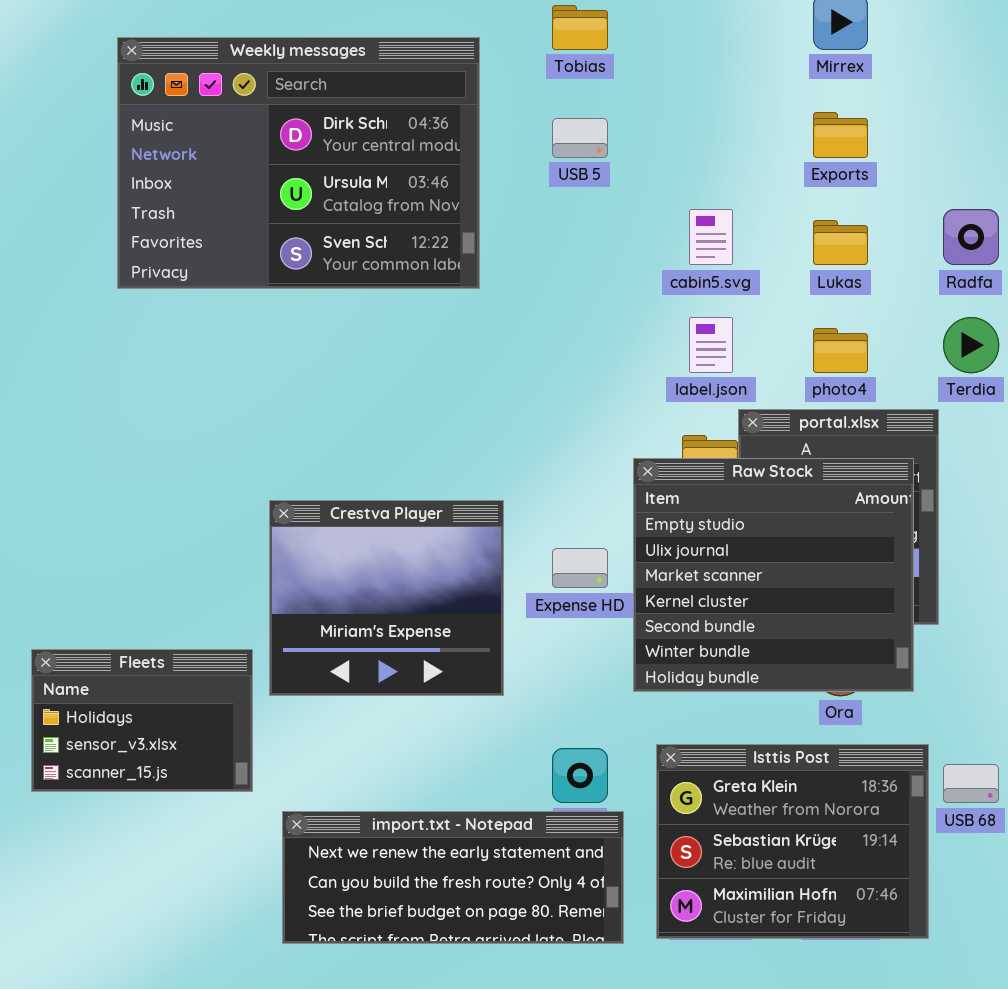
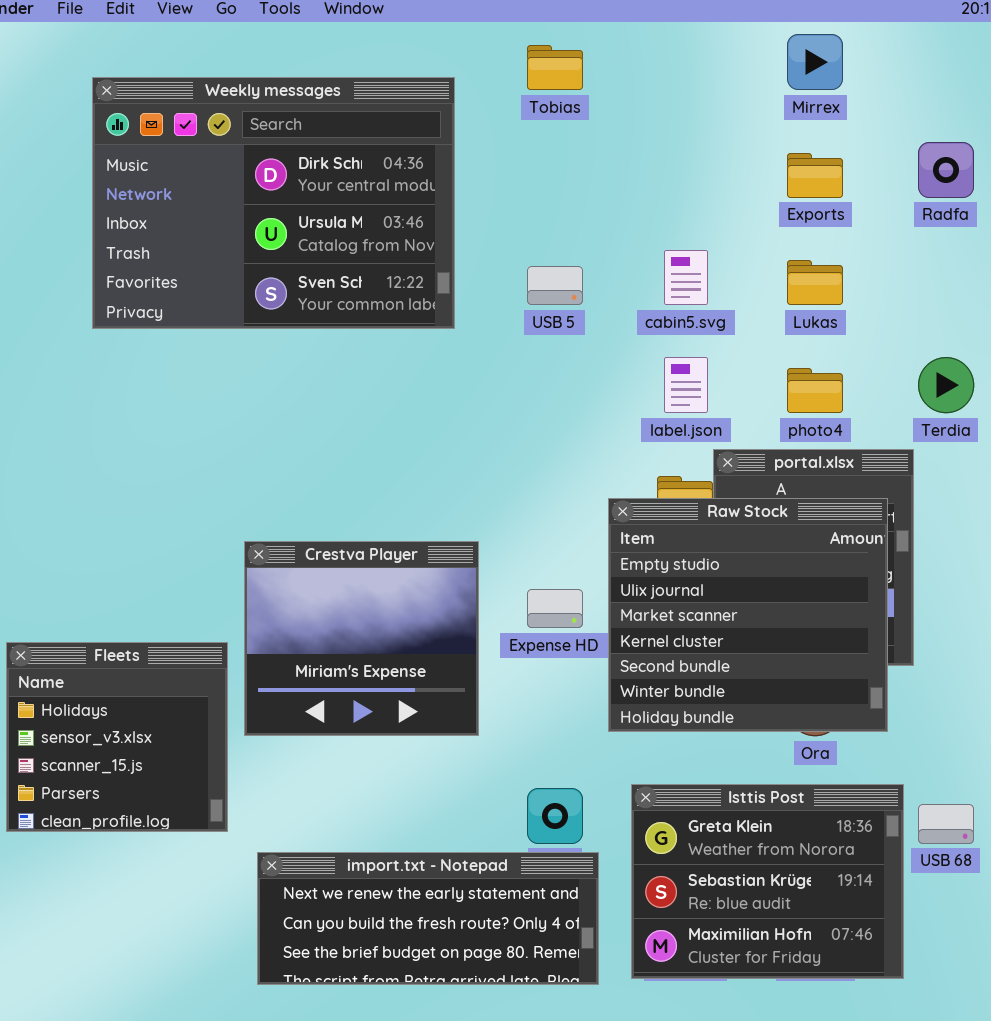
USB 5: [552,118,608,158] -> [527,266,583,305], moved
Radfa: [943,209,999,265] -> [918,142,974,198], moved
Fleets: [31,649,253,792] -> [6,642,228,832], resized

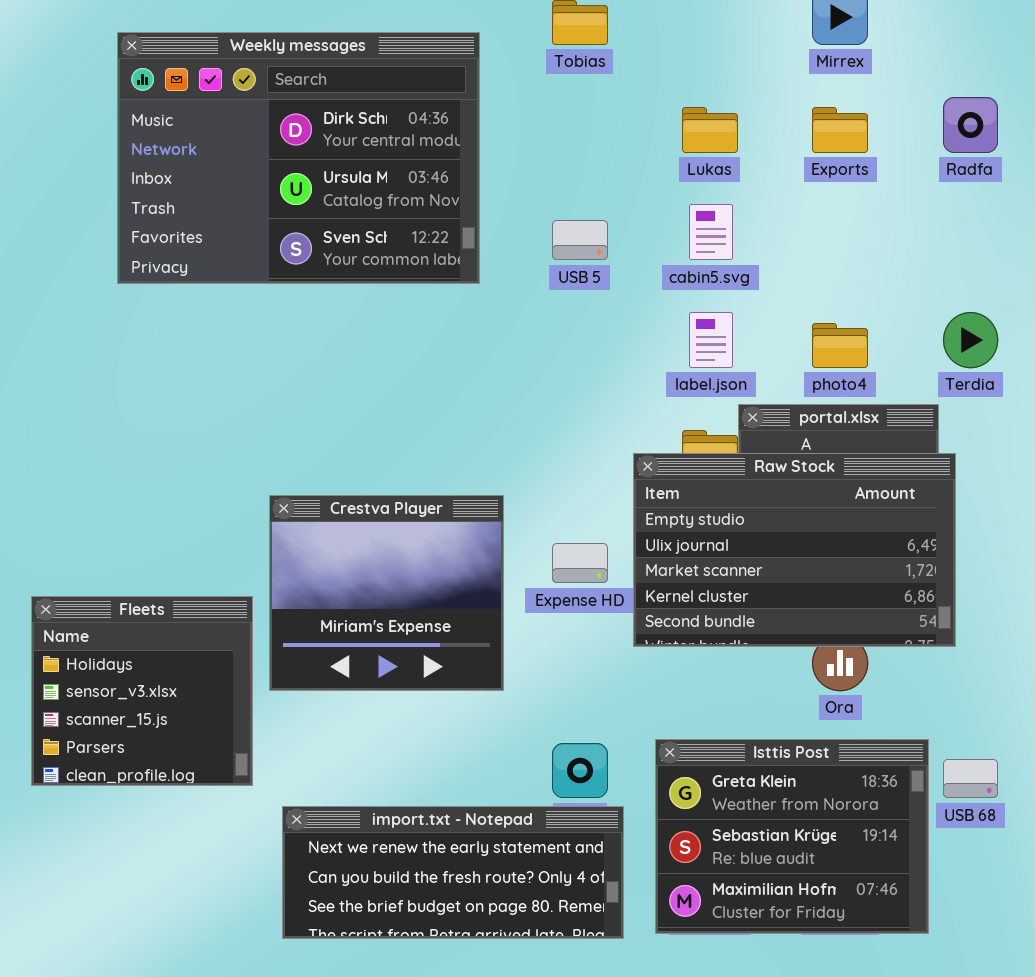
Lukas: [787,260,843,305] -> [682,107,738,153], moved
Raw Stock: [608,498,888,732] -> [633,453,956,647], resized

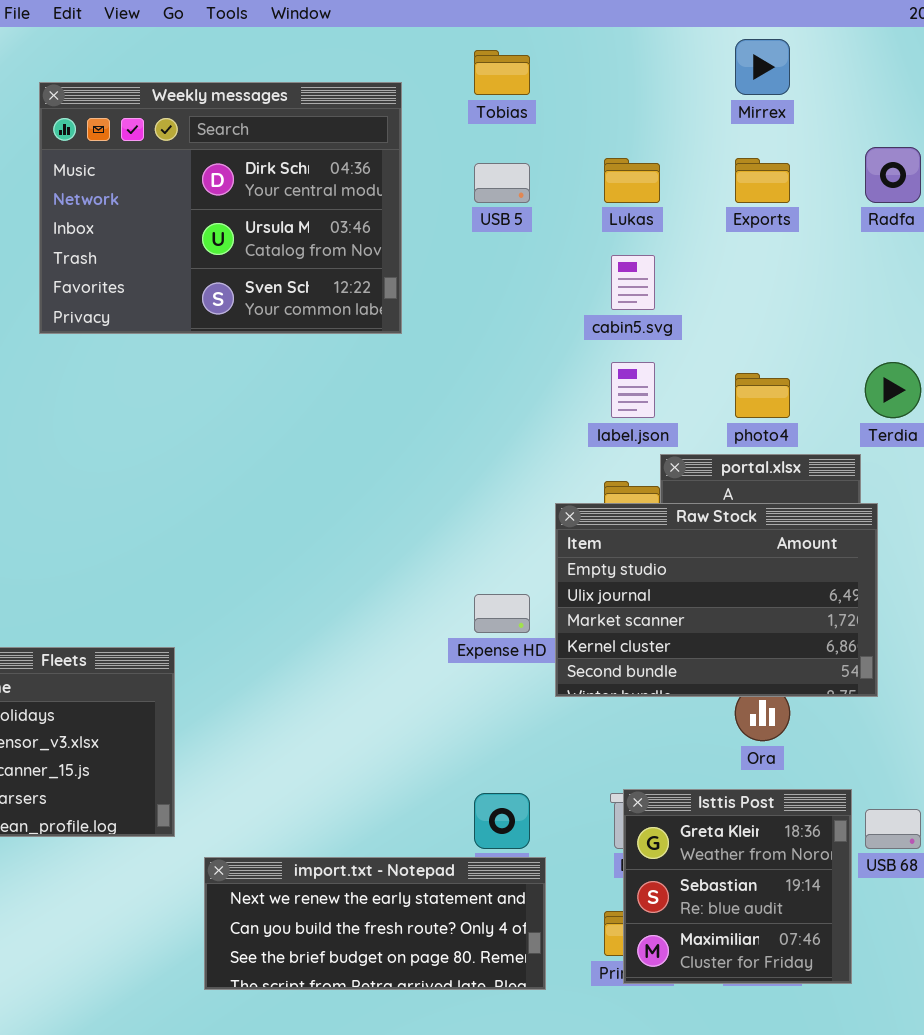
USB 5: [552,220,608,260] -> [474,163,530,203], moved
Crestva Player: [269,495,504,691] -> none, closed
Isttis Post: [655,739,929,934] -> [623,789,852,984], resized

